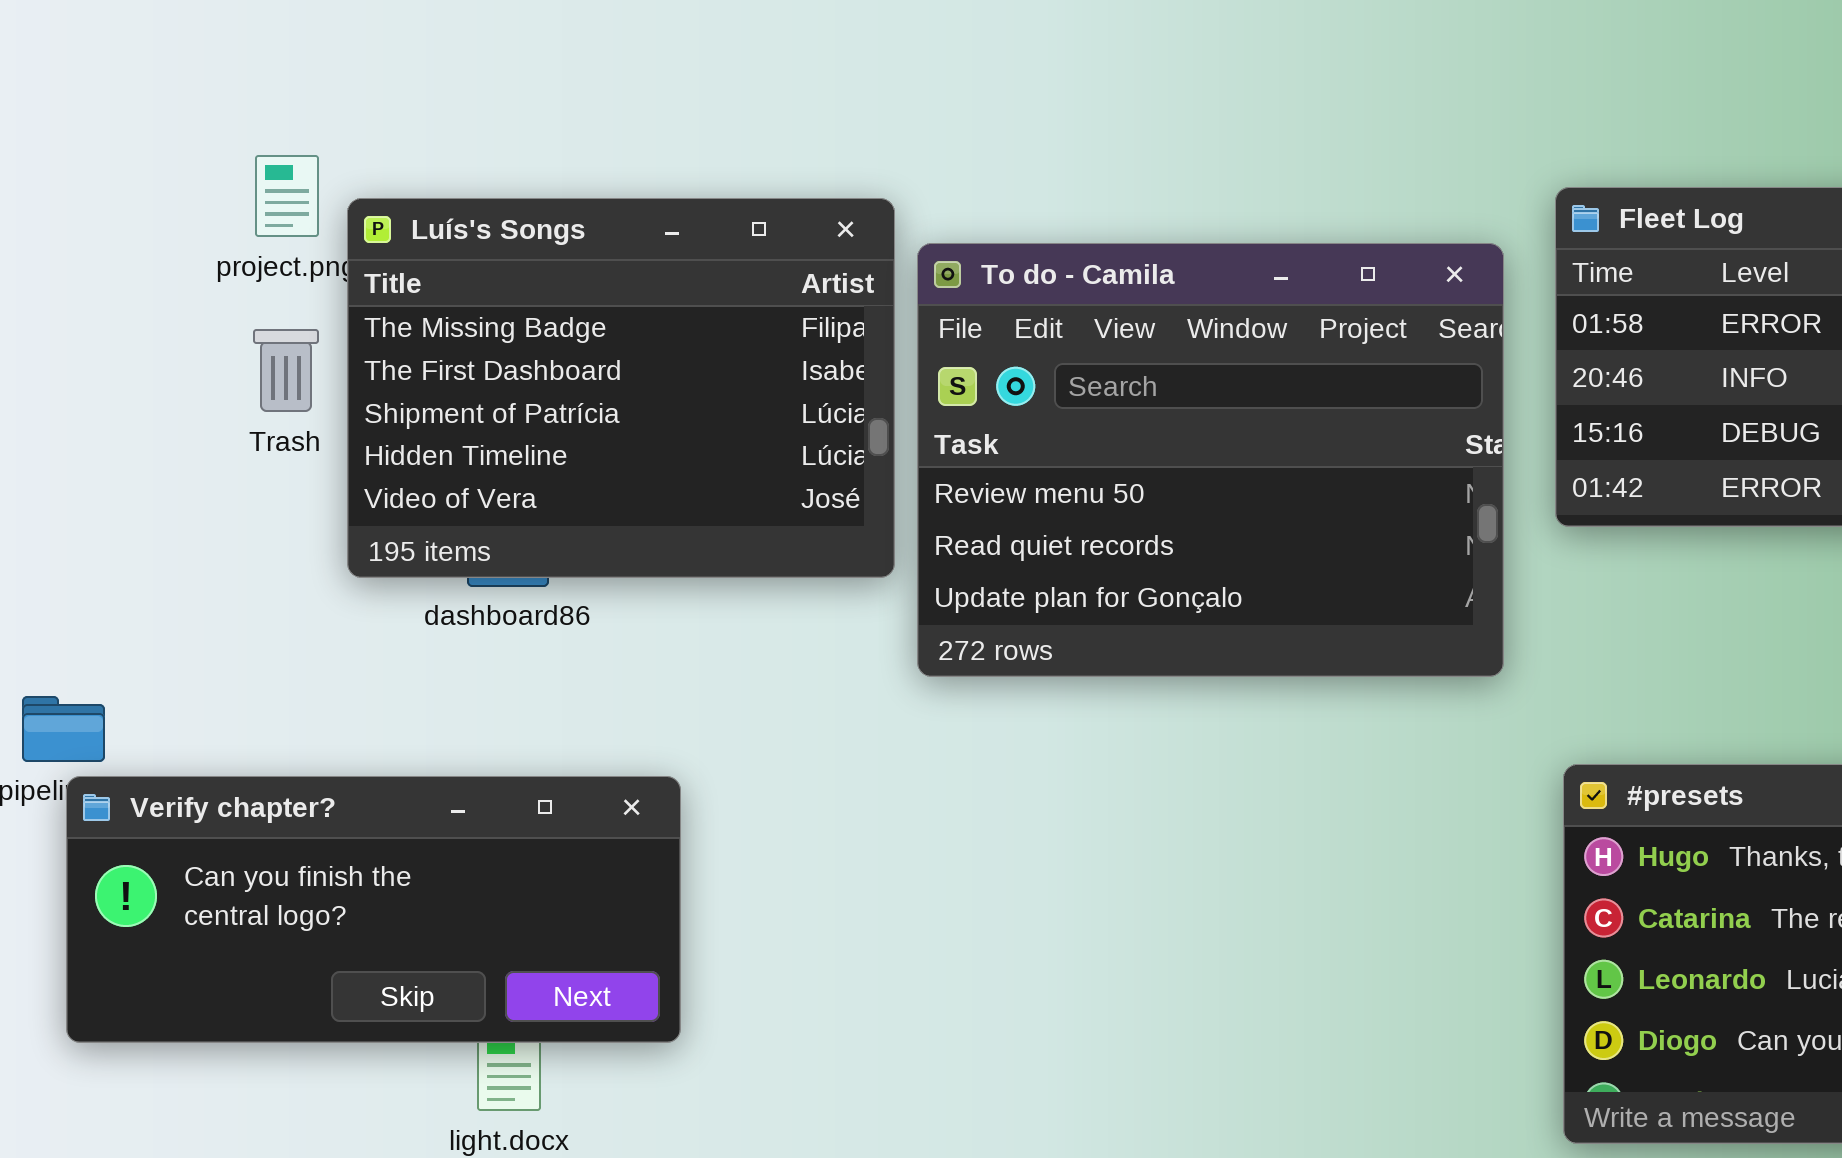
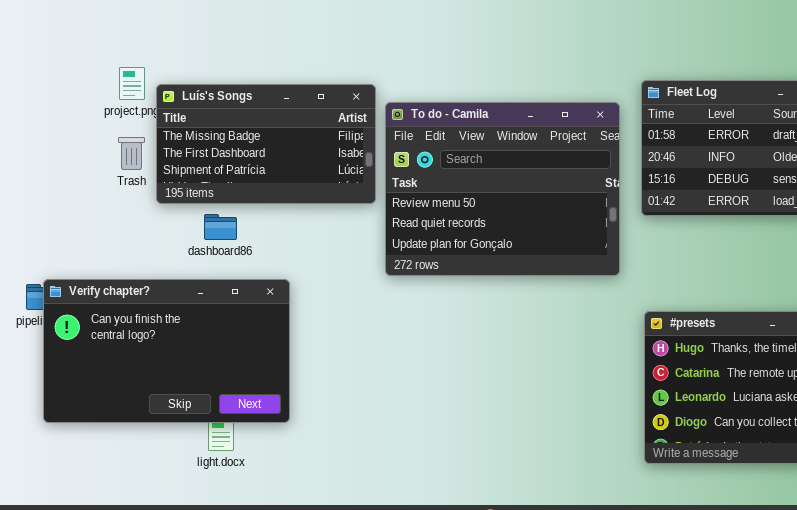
Luís's Songs: [347,198,895,578] -> [156,84,376,204], resized
Verify chapter?: [66,776,681,1043] -> [43,279,290,423], resized

